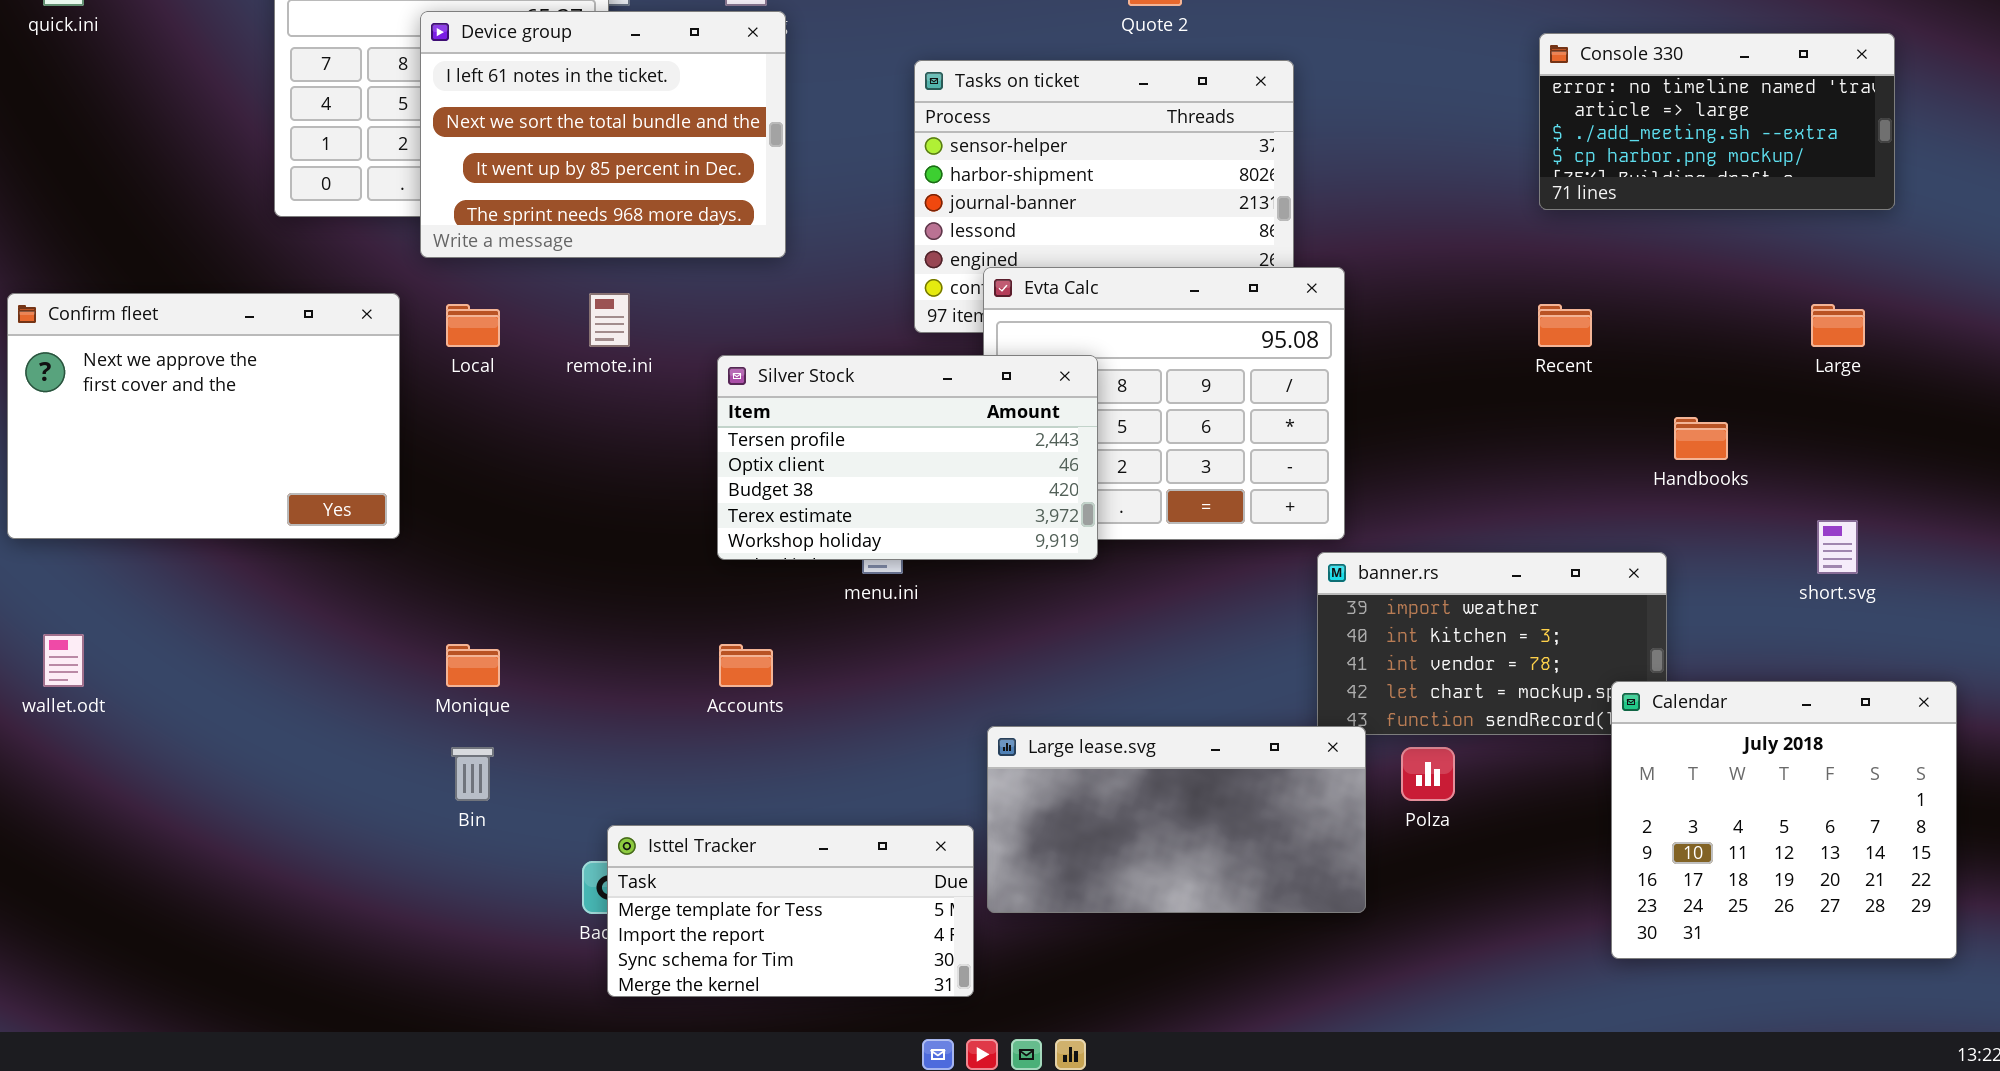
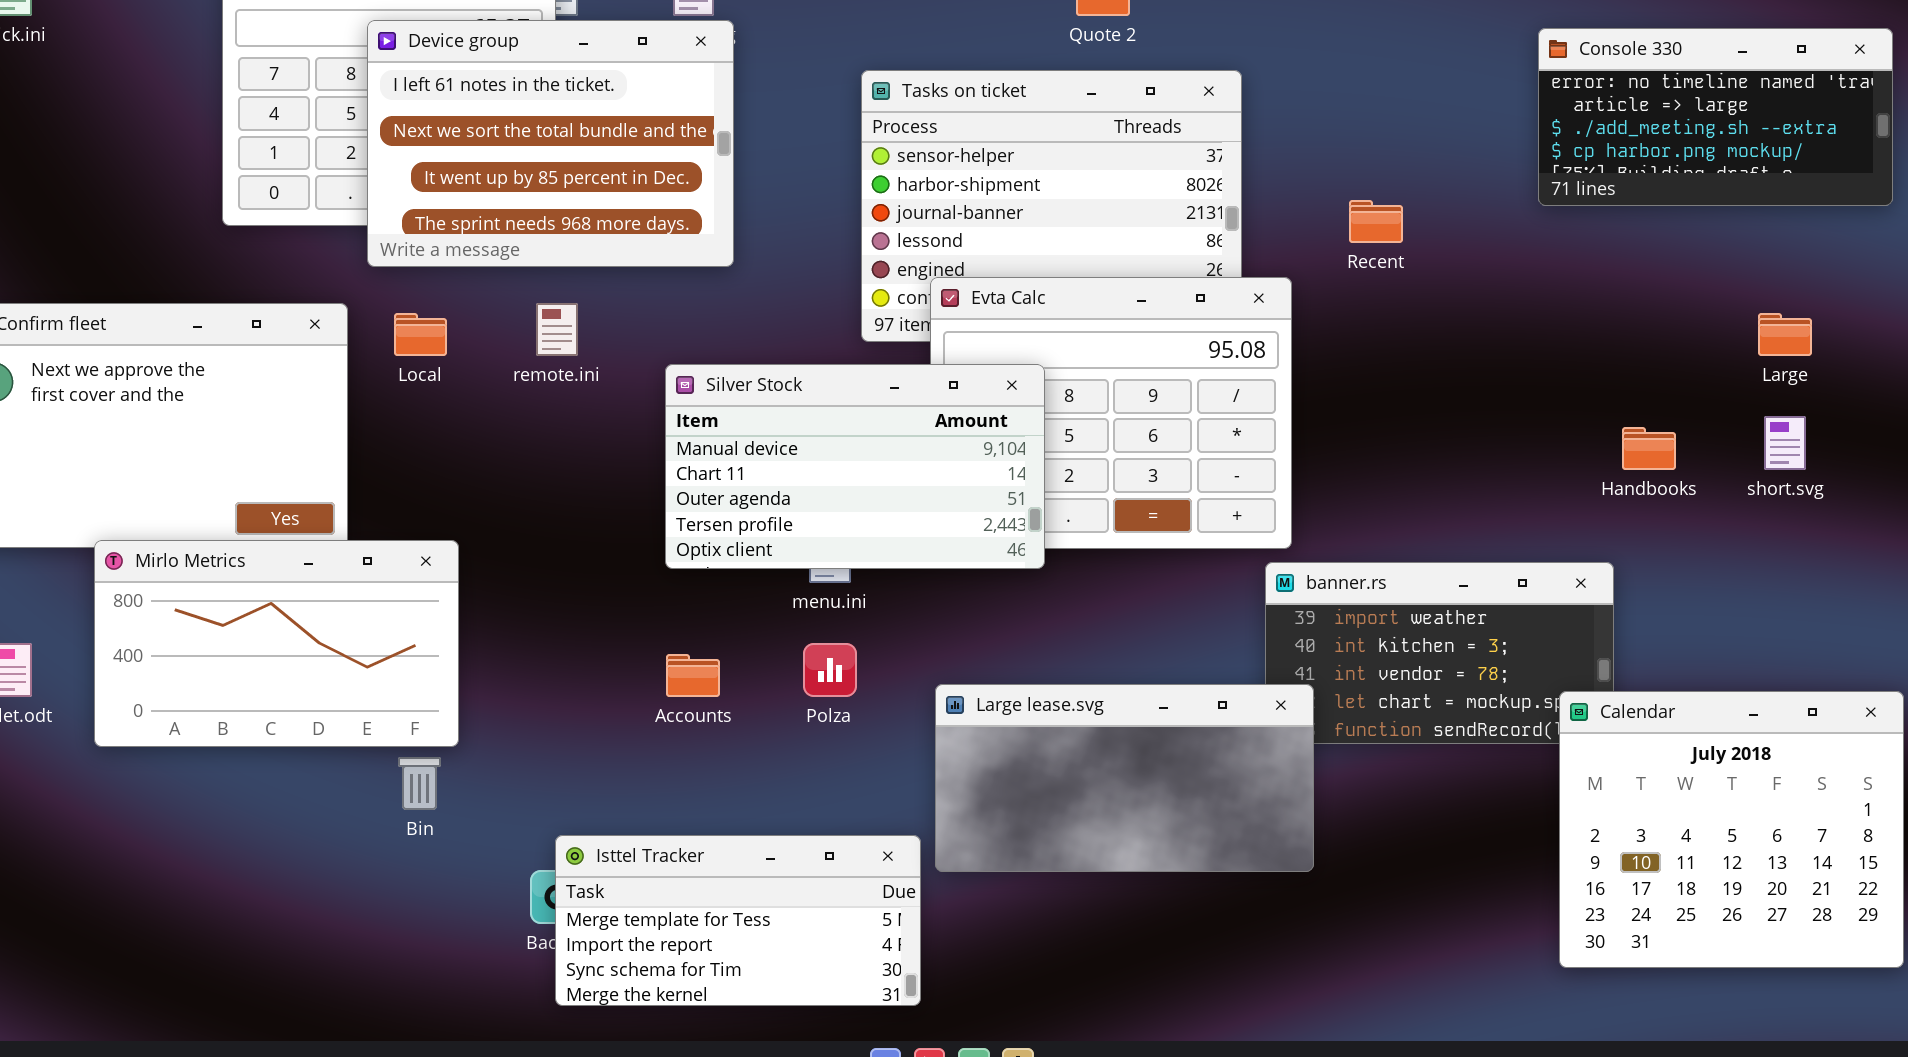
Console 330: [1539,33,1895,210] -> [1538,28,1893,206], moved
Recent: [1538,304,1592,347] -> [1349,200,1403,243], moved
Silver Stock: [717,355,1098,560] -> [665,364,1045,569], scrolled up 3 rows
short.svg: [1817,520,1858,574] -> [1764,416,1806,470], moved
Mirlo Metrics: none -> [94,540,459,747], opened
Large lease.svg: [987,726,1366,913] -> [935,684,1314,872], moved
Polza: [1401,747,1455,801] -> [803,643,857,697], moved

